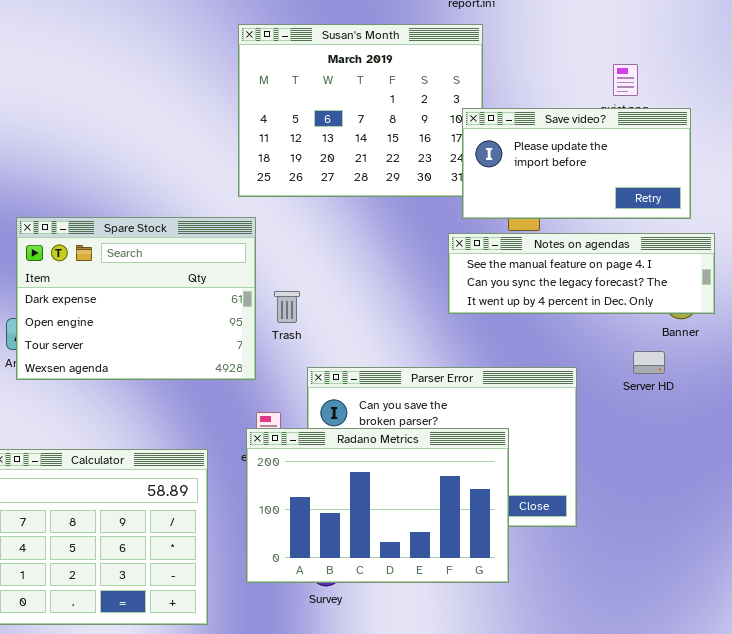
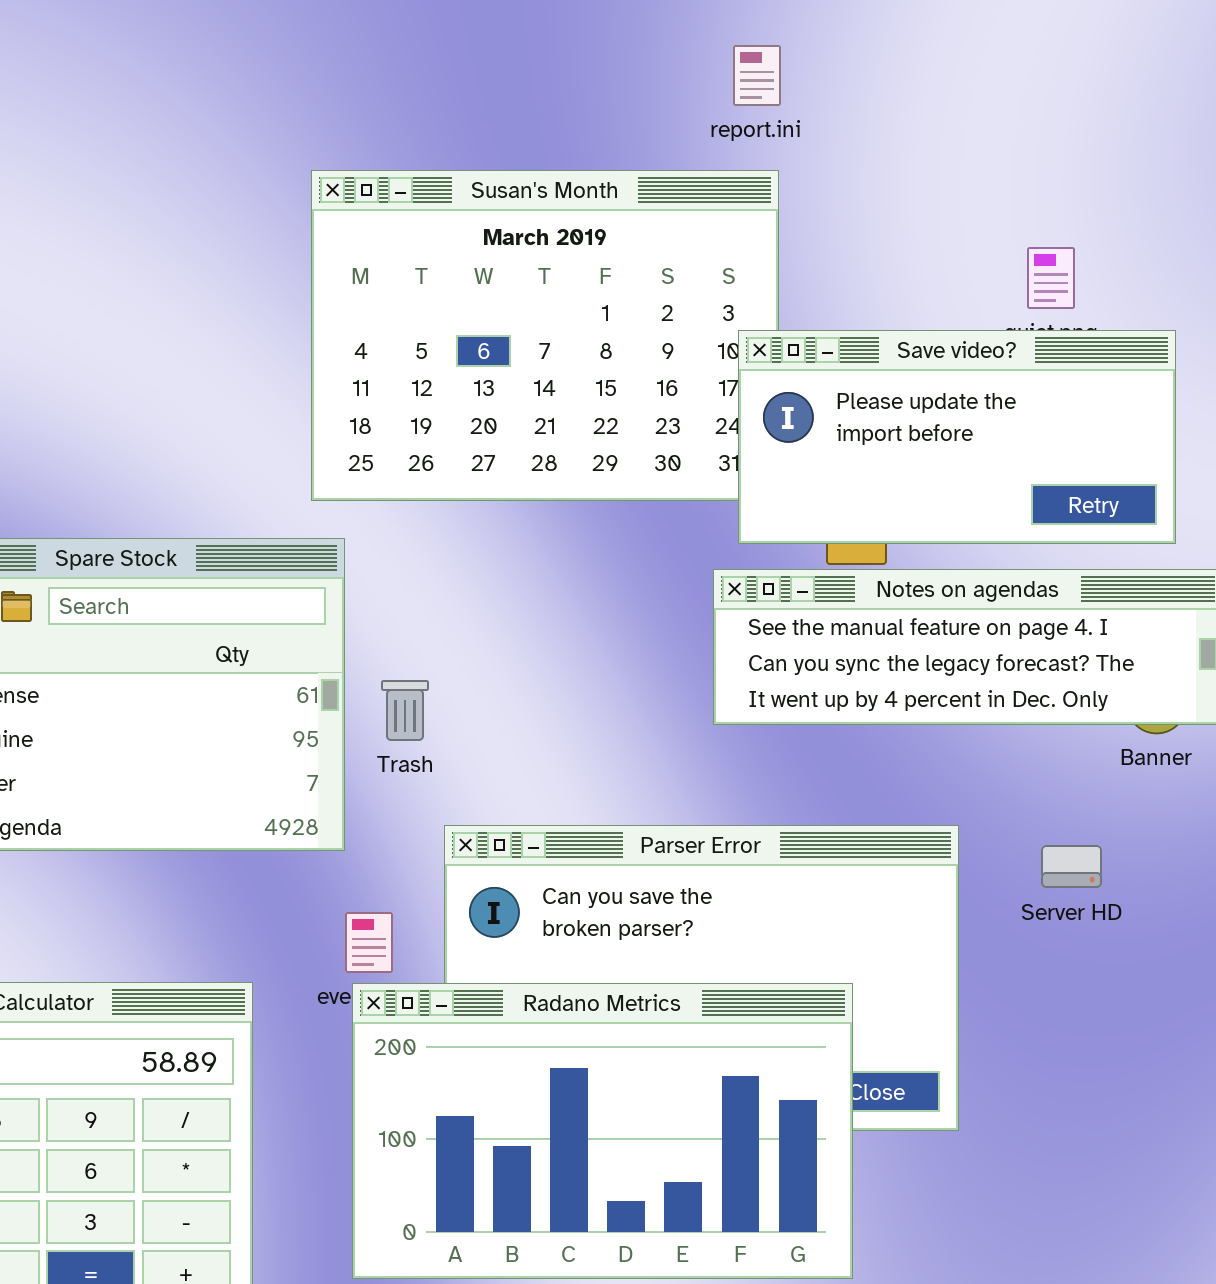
Server HD: [633,351,665,374] -> [1041,845,1102,888], moved
Radano Metrics: [246,428,509,583] -> [352,983,853,1279], moved

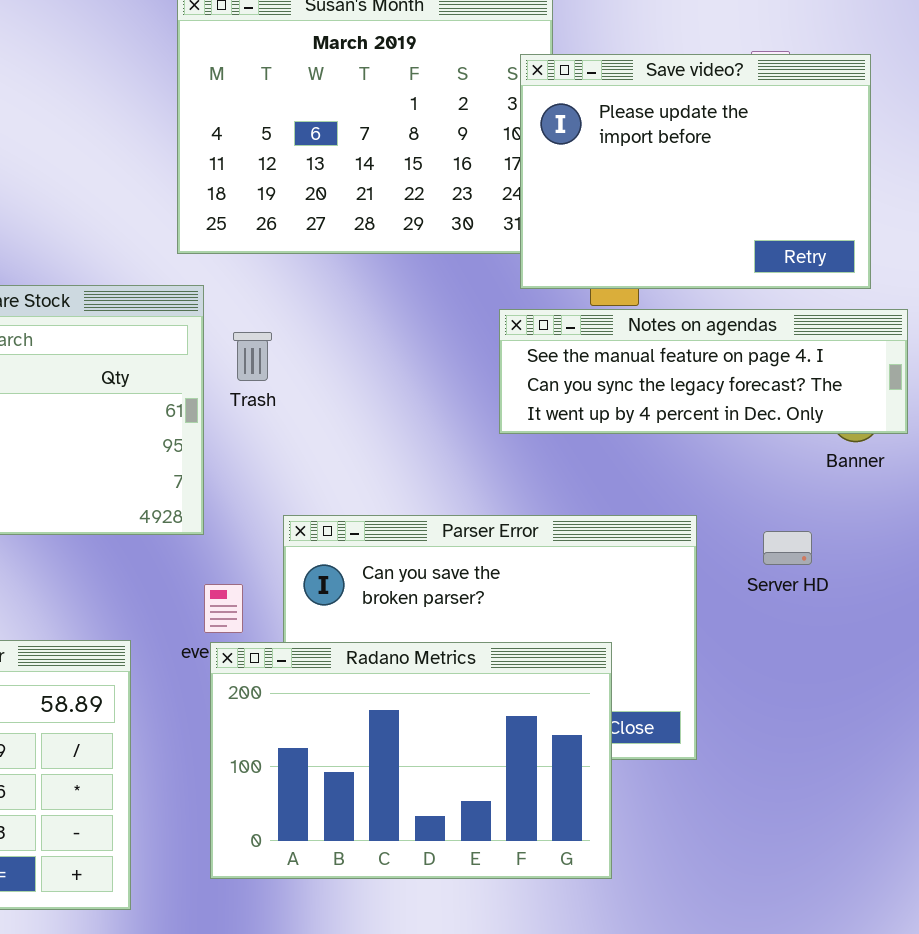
Save video?: [738,330,1176,544] -> [520,54,871,289], resized
Trash: [381,680,429,741] -> [233,332,272,381], moved

